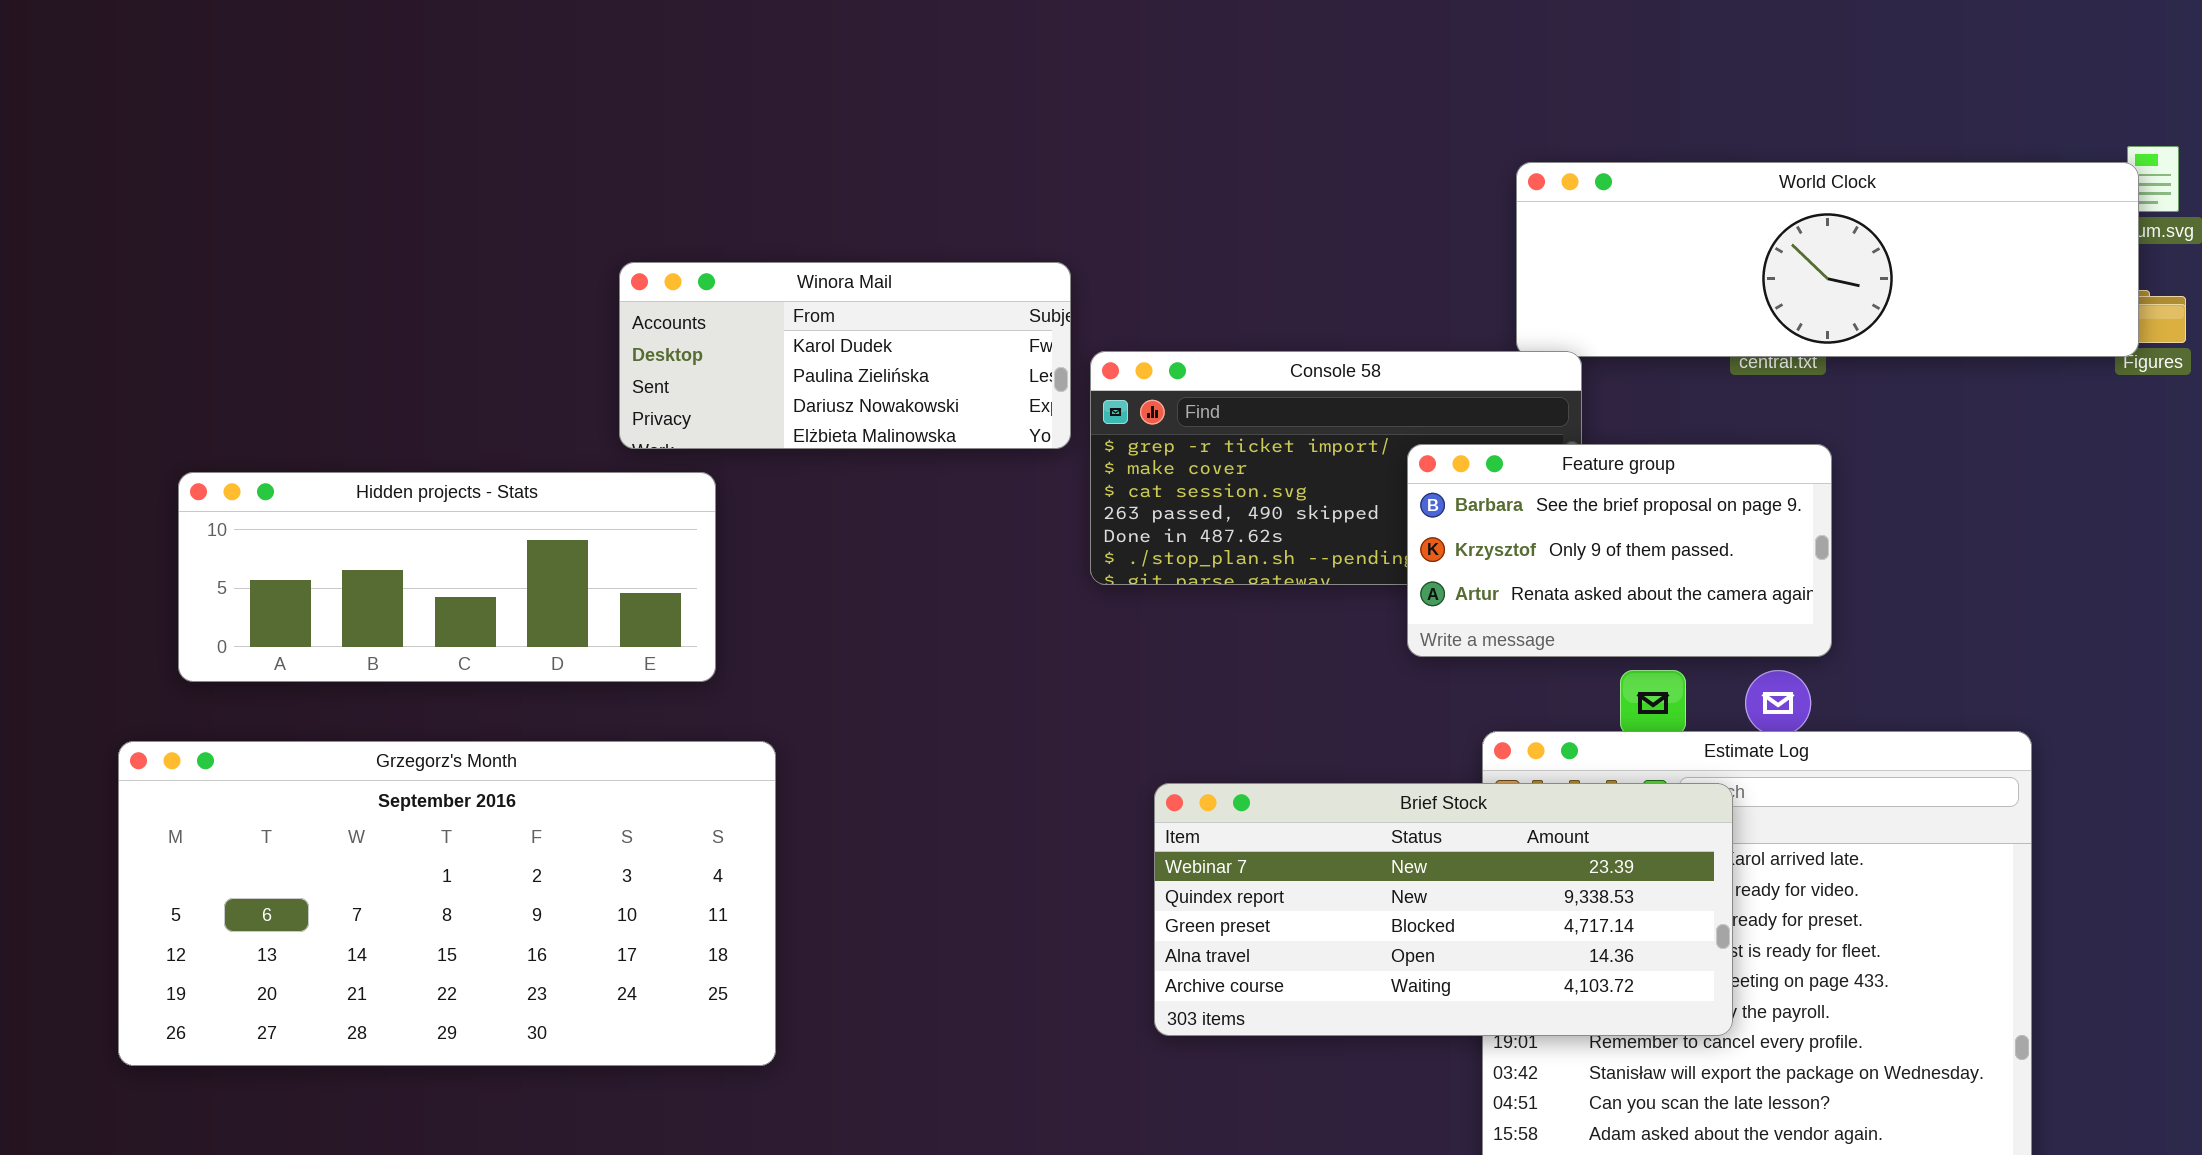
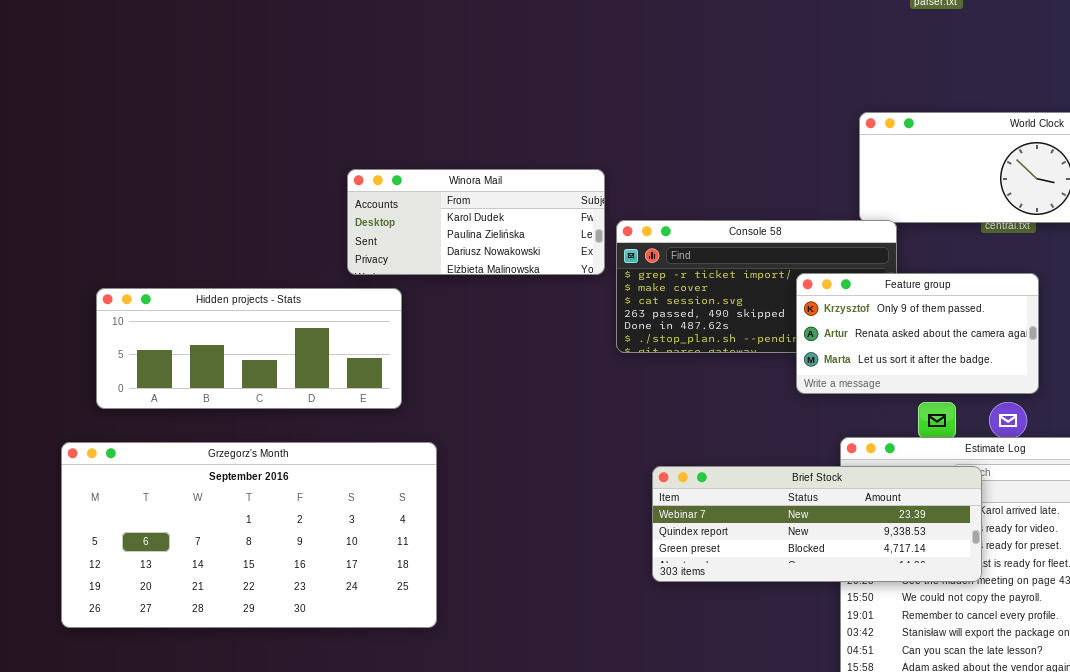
Feature group: [1407,444,1832,657] -> [796,273,1039,394], scrolled down 1 row
Brief Stock: [1154,783,1733,1036] -> [652,466,982,582], resized

